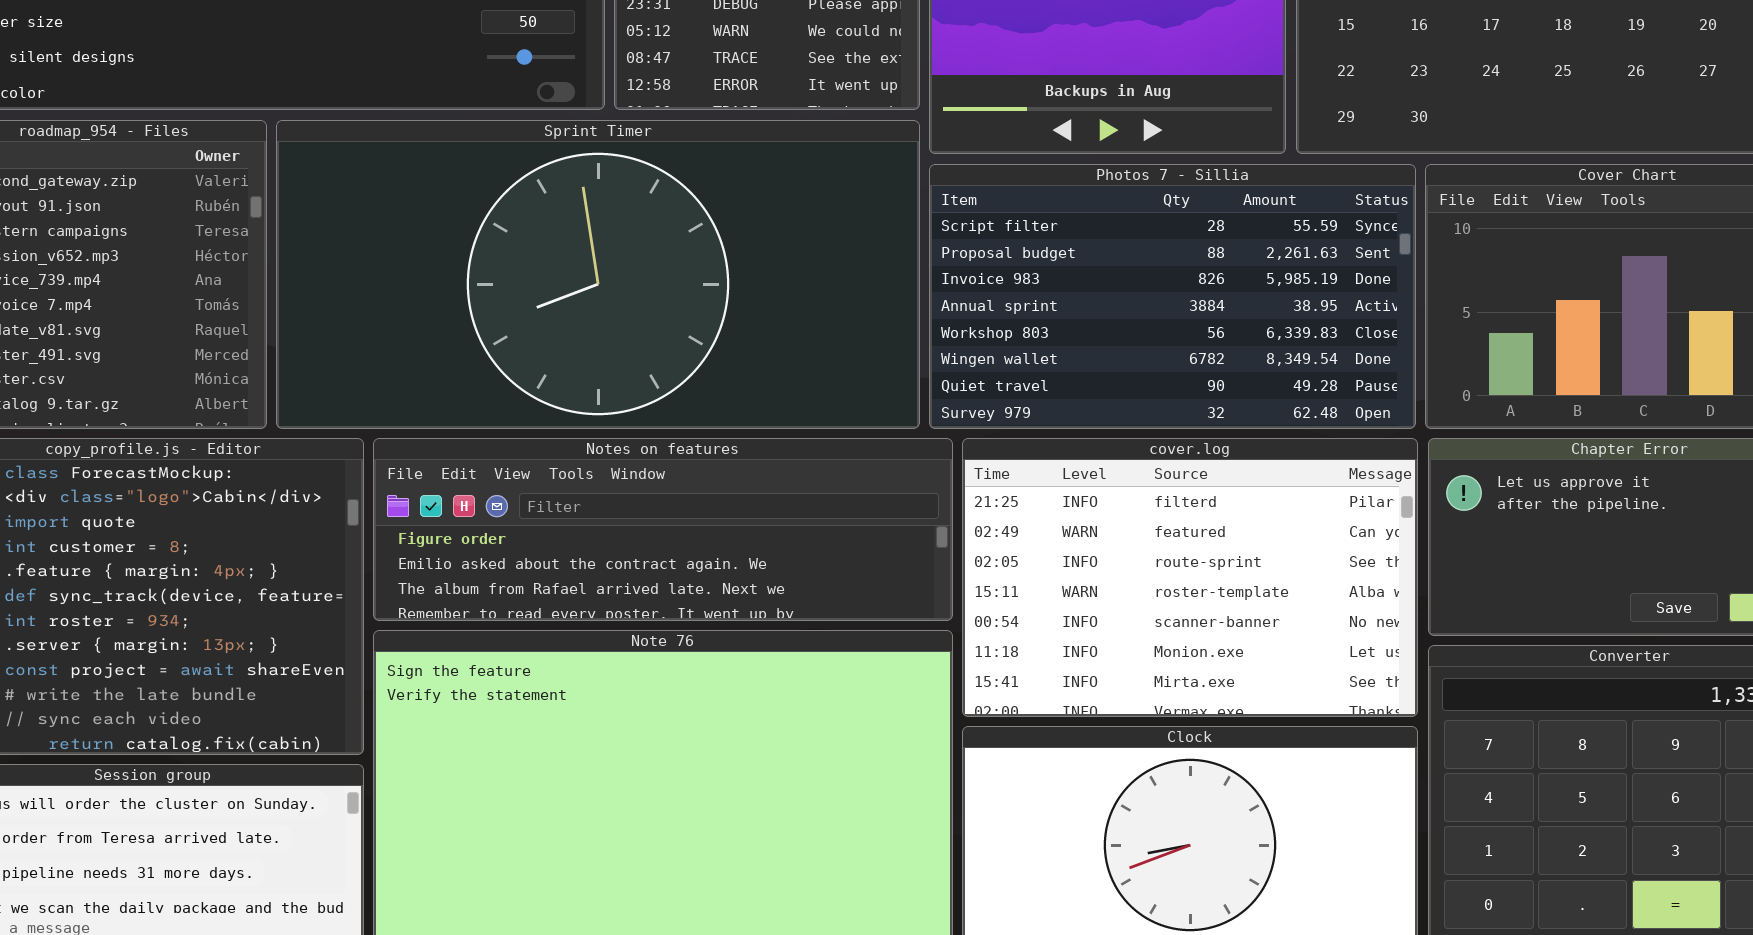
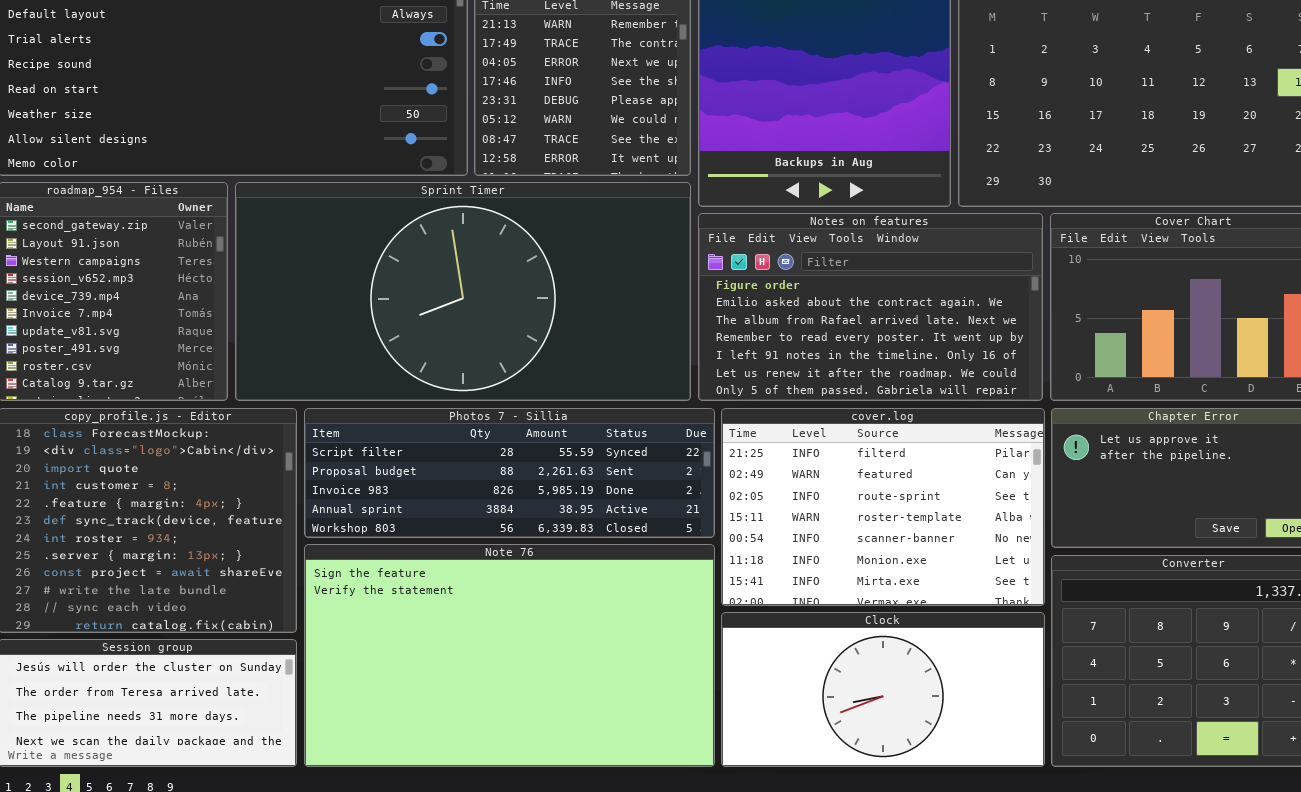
Photos 7 - Sillia: [929,164,1416,429] -> [304,408,715,538], moved, resized
Notes on features: [373,438,953,621] -> [698,213,1043,401], moved, resized

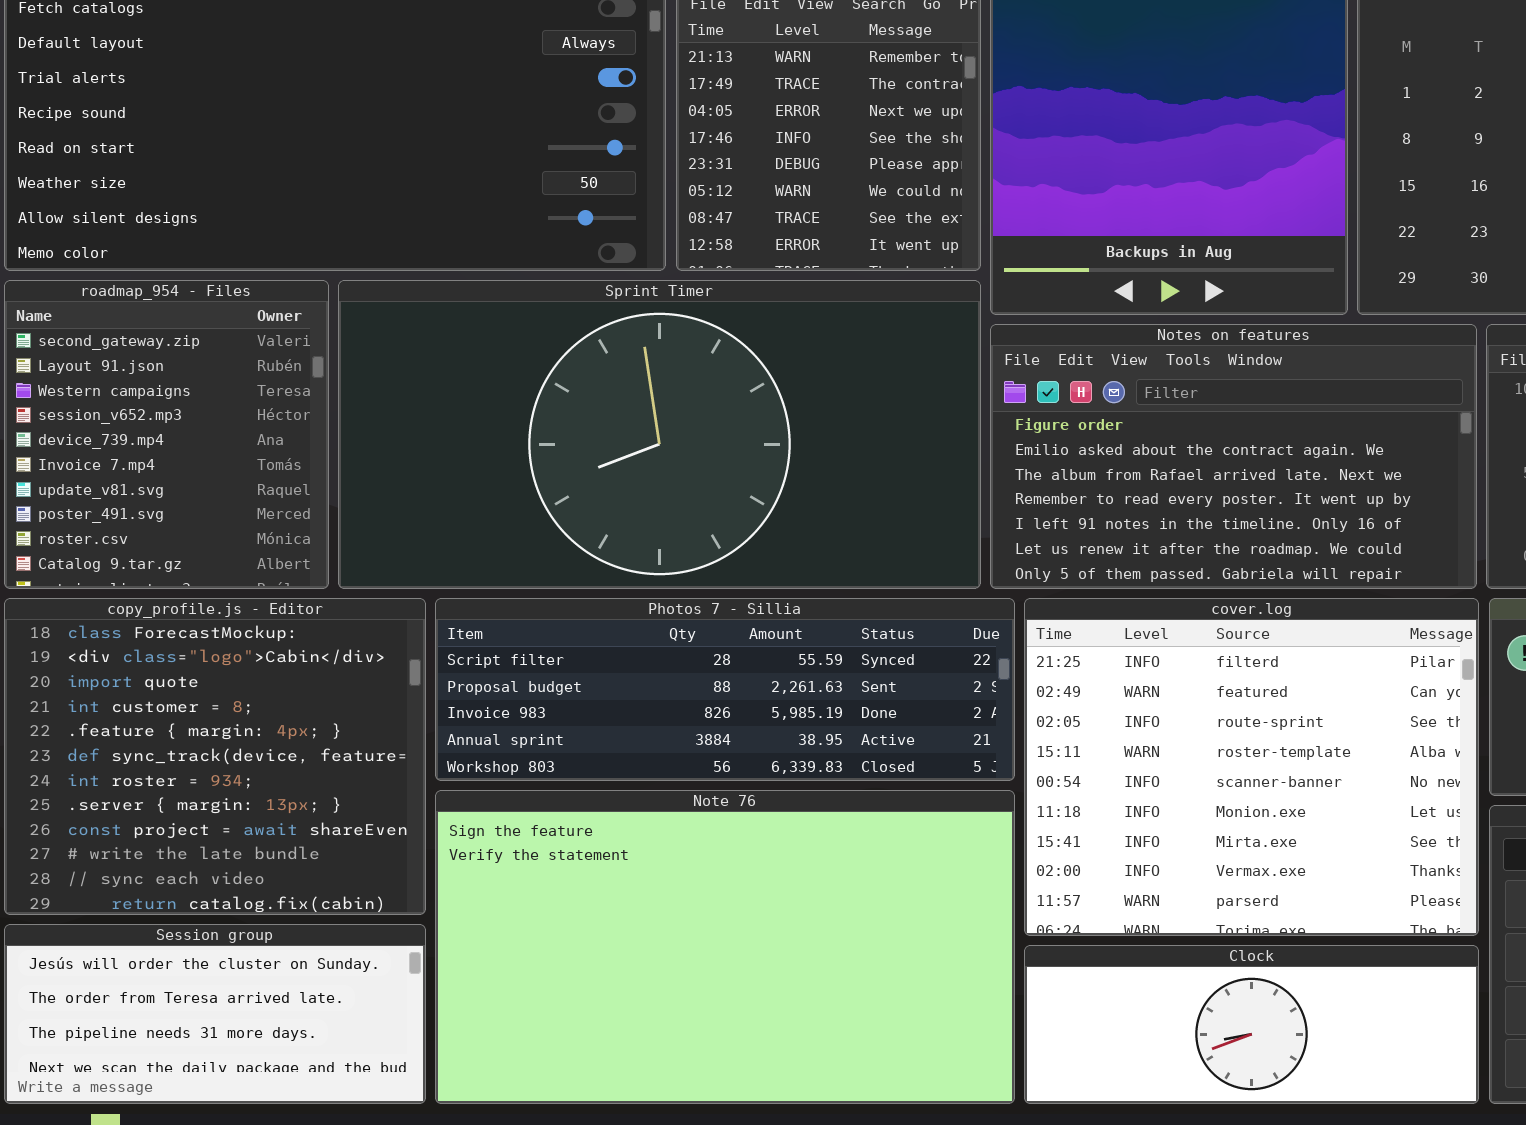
cover.log: [721,408,1045,606] -> [1024,598,1479,936], resized
Clock: [721,612,1045,767] -> [1024,945,1479,1104], resized

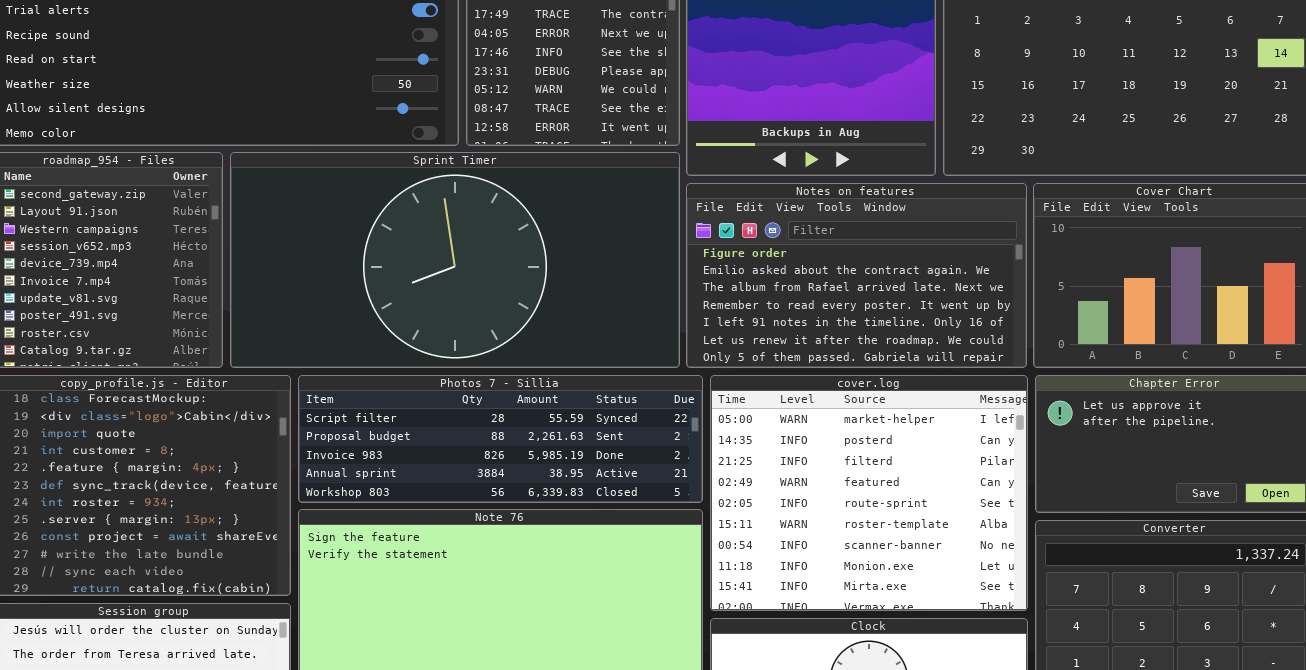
cover.log: [1024,598,1479,936] -> [710,375,1028,611], scrolled up 2 rows

